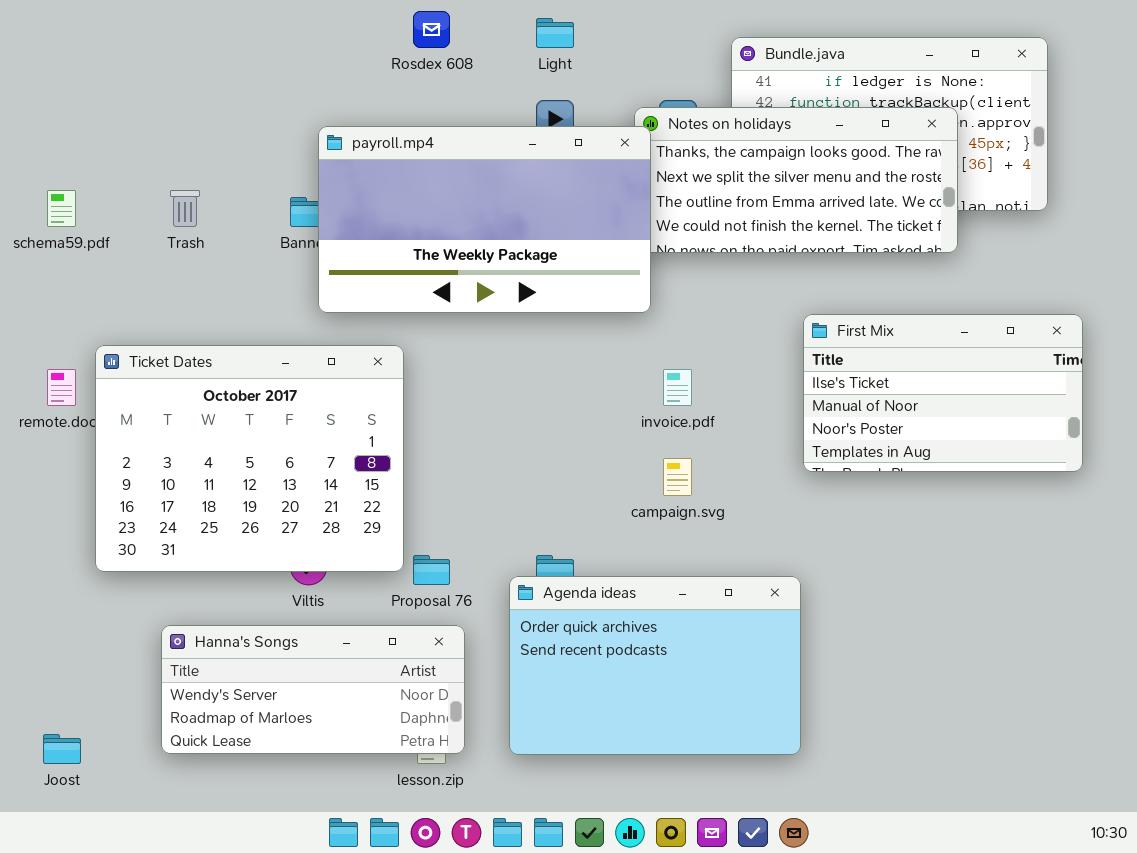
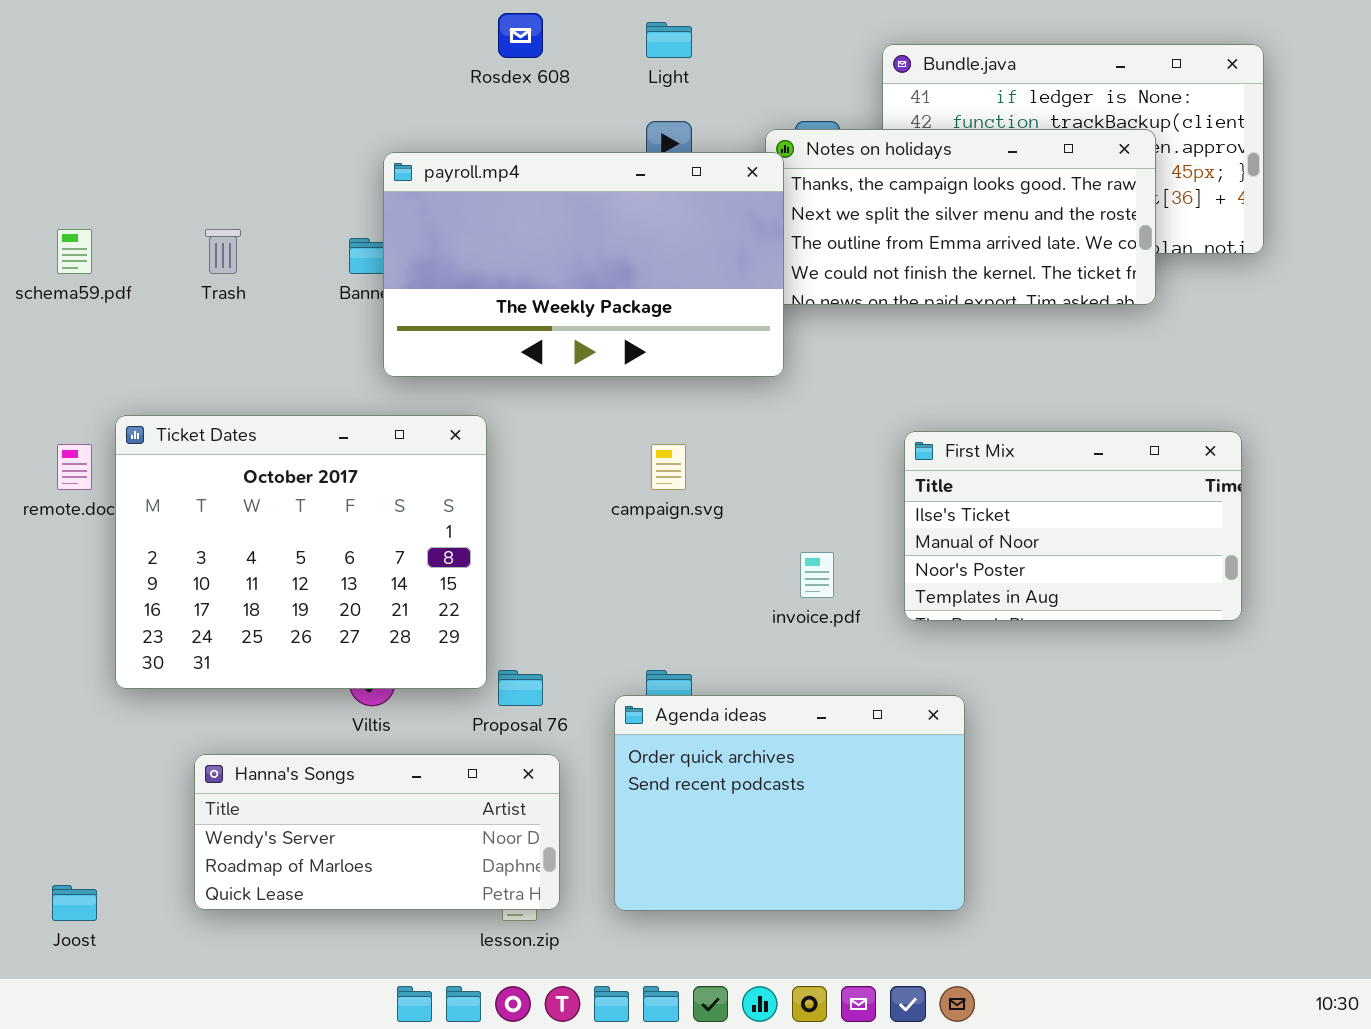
First Mix: [803,314,1083,472] -> [904,431,1242,621], moved
invoice.pdf: [663,369,692,406] -> [800,552,834,598], moved
campaign.svg: [663,458,692,496] -> [651,444,686,490], moved

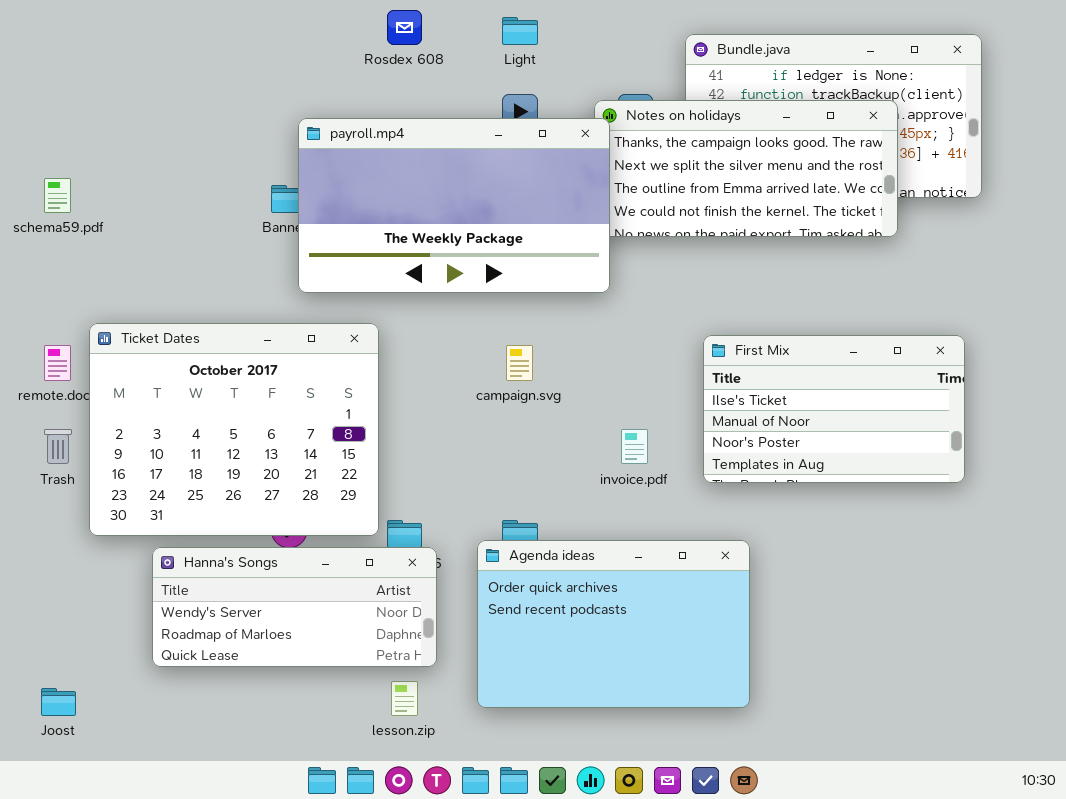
Trash: [205,229,241,274] -> [44,429,72,464], moved
Hanna's Songs: [194,754,560,910] -> [152,547,437,667], moved

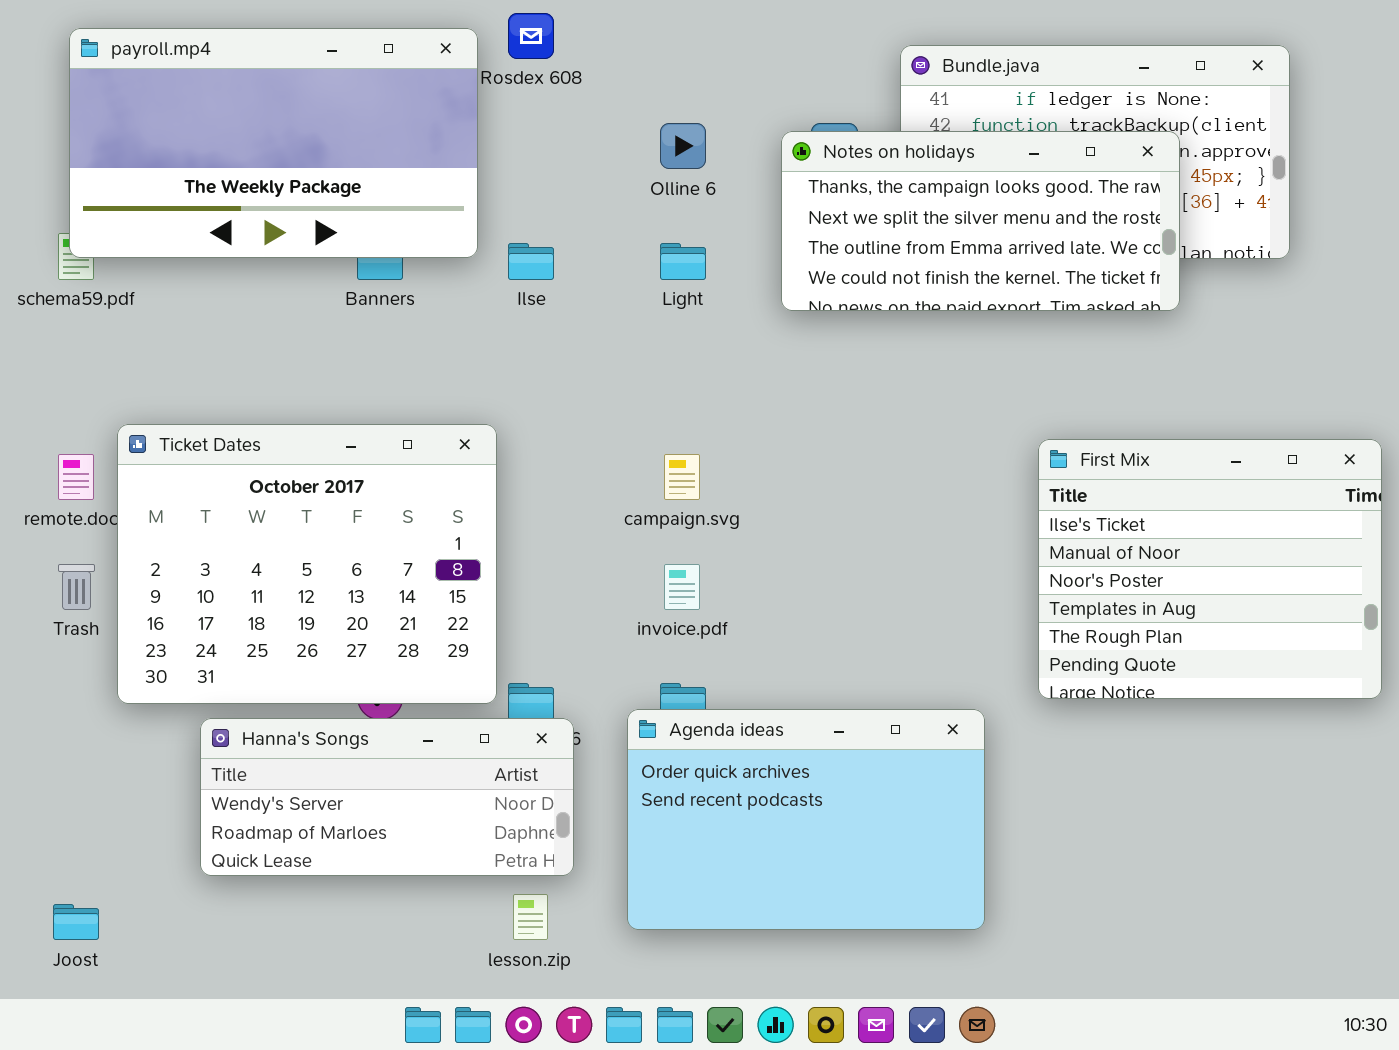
Light: [502,17,538,45] -> [660,243,706,280], moved
payroll.mp4: [298,118,610,293] -> [69,28,478,258], moved
First Mix: [703,335,965,483] -> [1038,439,1382,699], moved, resized
invoice.pdf: [621,429,648,464] -> [664,564,700,610], moved

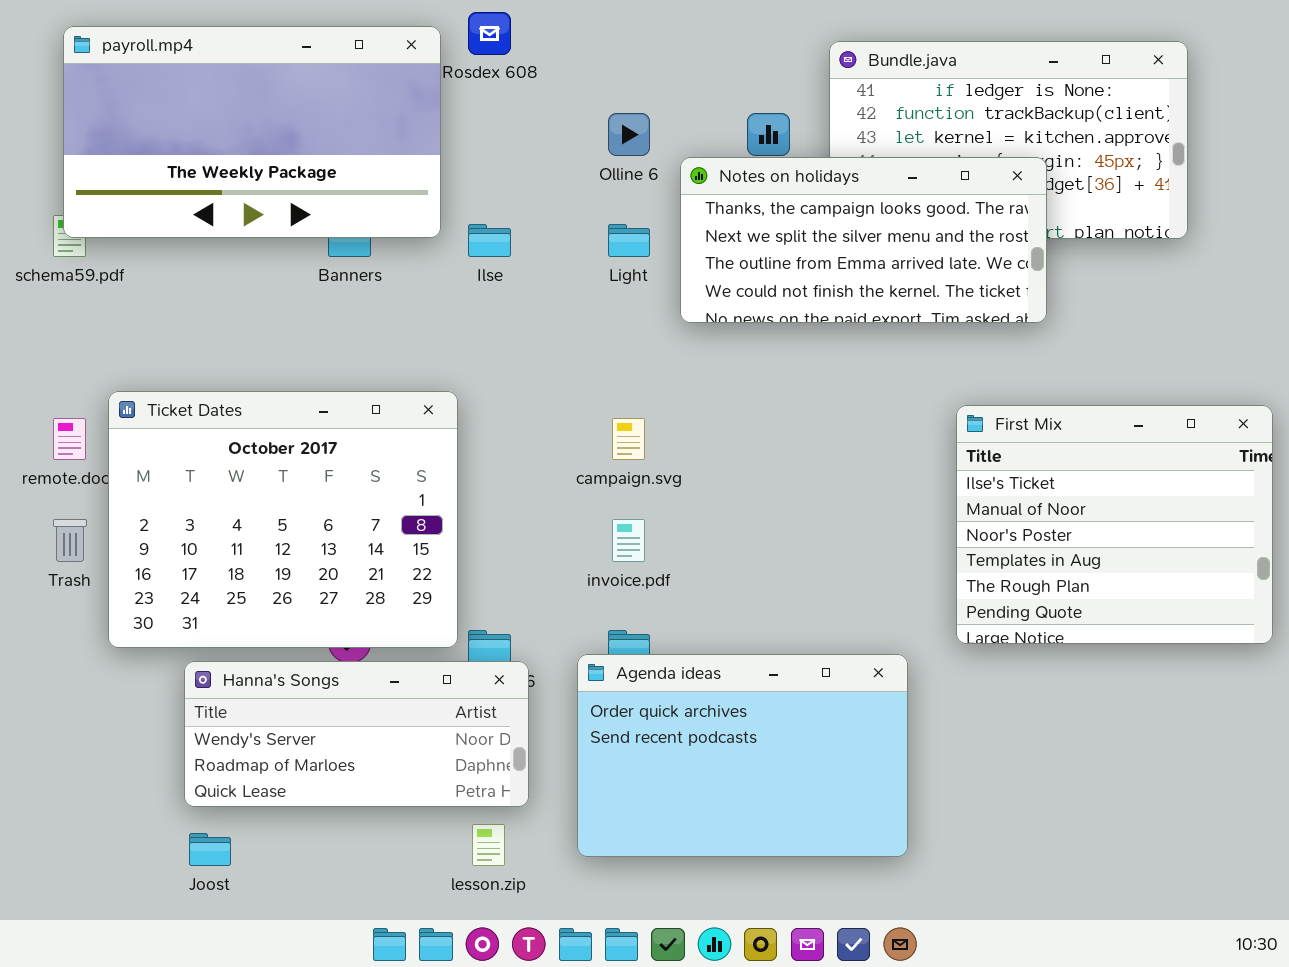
Notes on holidays: [781,131,1180,311] -> [680,157,1047,323], moved
Joost: [53,904,99,940] -> [189,833,231,866], moved

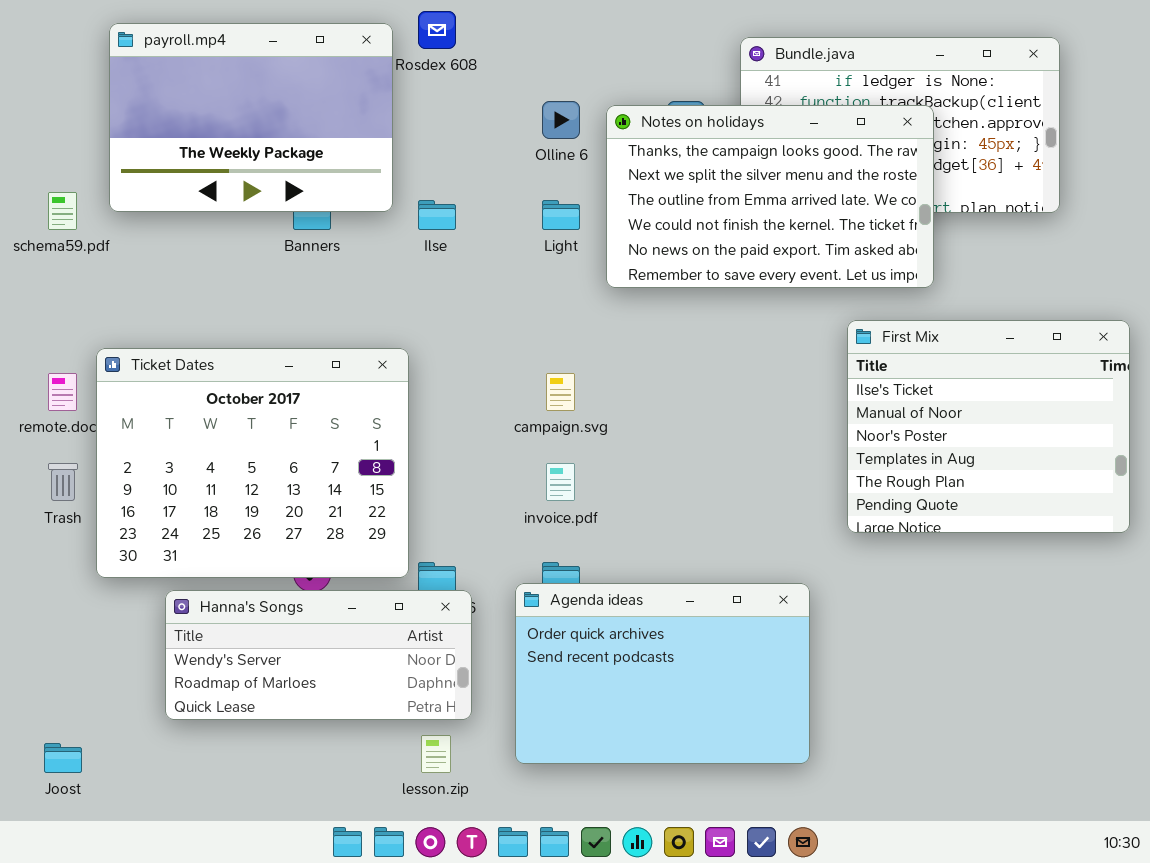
payroll.mp4: [63,26,441,238] -> [109,23,393,212], resized
Notes on holidays: [680,157,1047,323] -> [606,105,934,288], resized
First Mix: [956,405,1273,644] -> [847,320,1130,533], moved
Joost: [189,833,231,866] -> [44,743,82,773], moved

